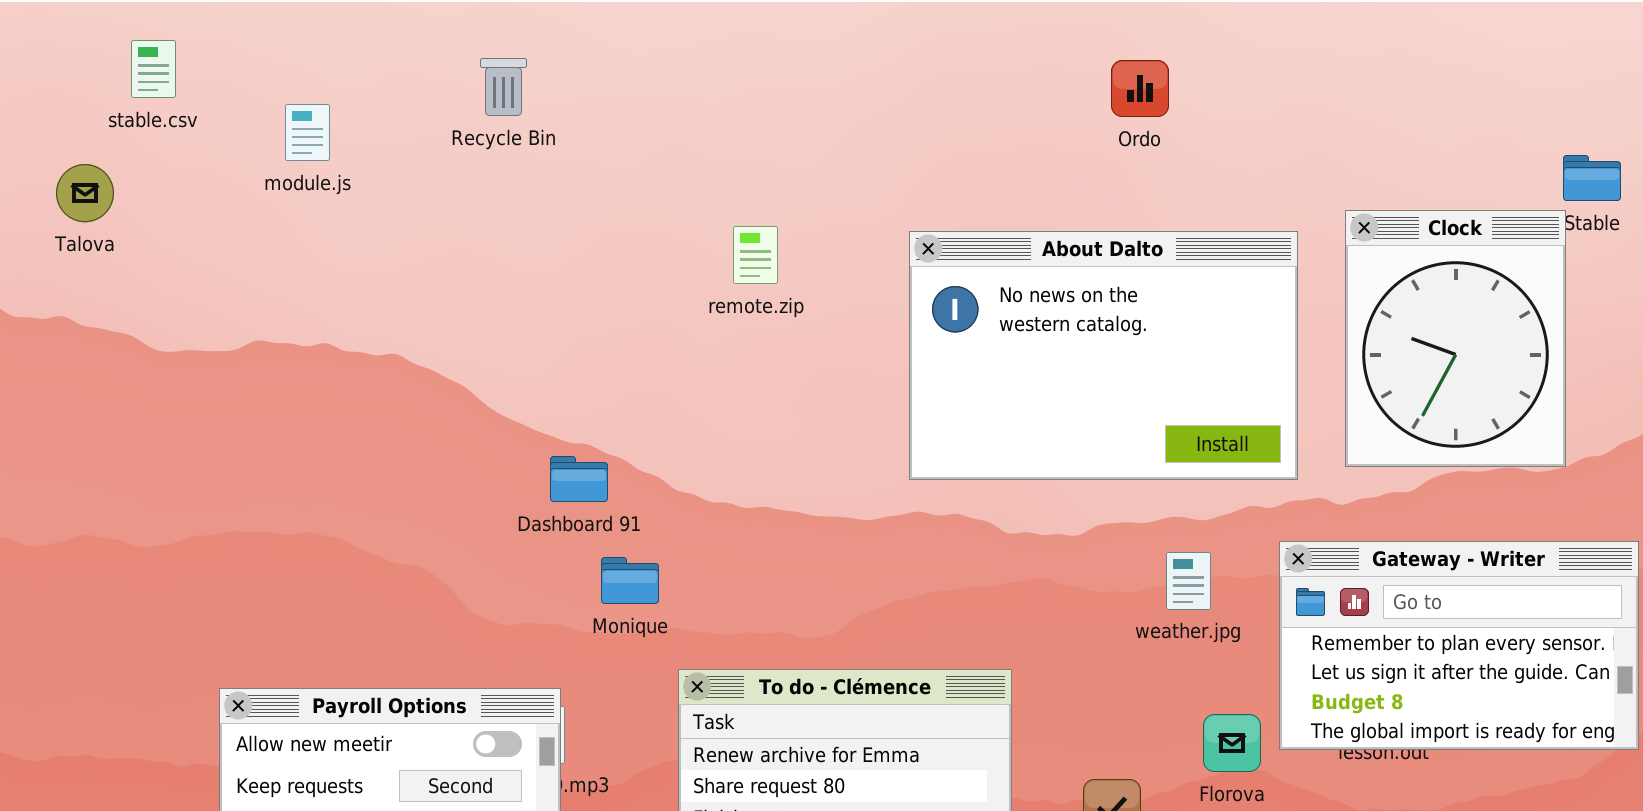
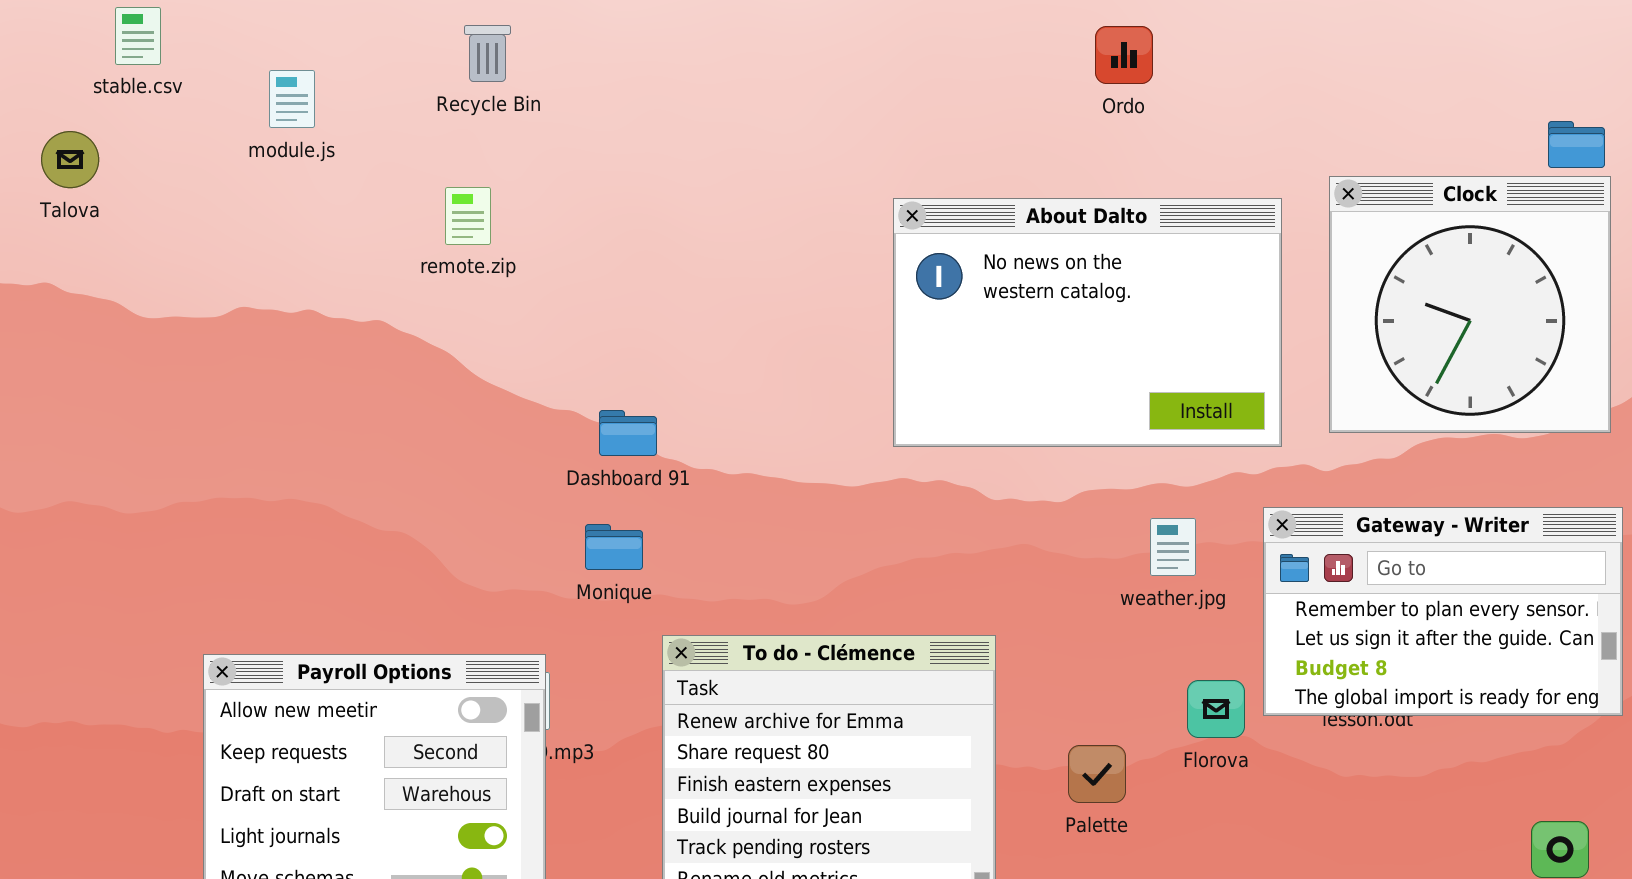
Clock: [1345,210,1566,467] -> [1329,176,1611,433], resized
remote.zip: [733,226,778,284] -> [445,187,491,245], moved
Dashboard 91: [550,456,608,502] -> [599,410,657,456], moved

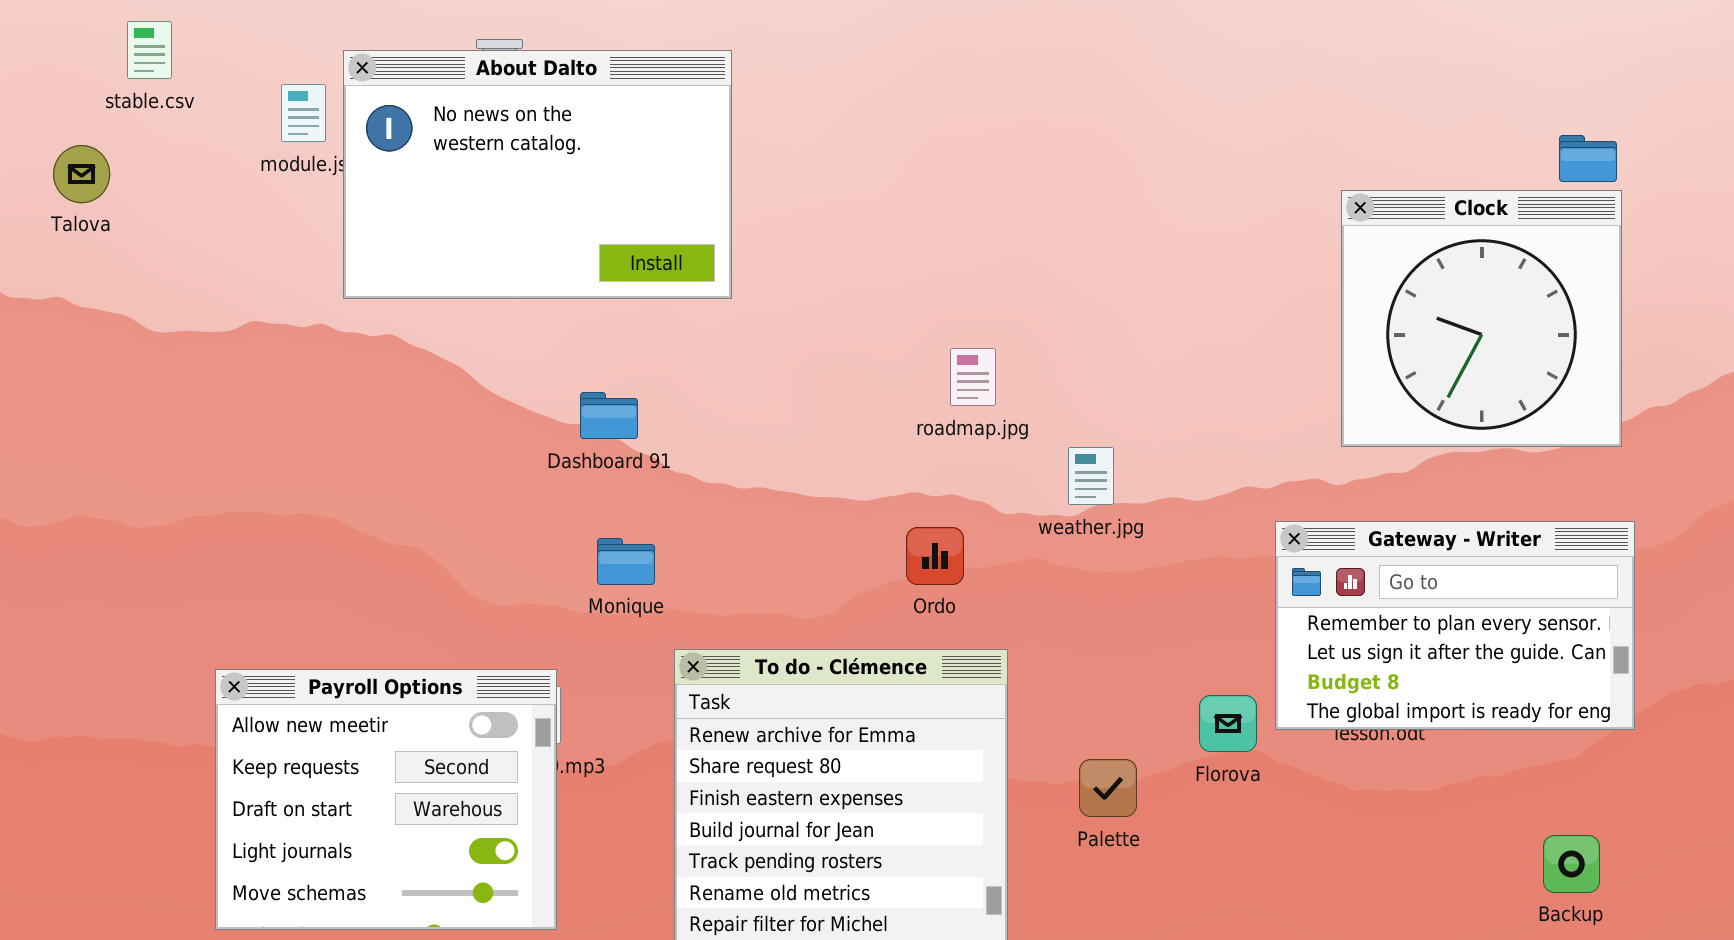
Ordo: [1095,26,1153,84] -> [906,527,964,585], moved
About Dalto: [893,198,1282,447] -> [343,50,732,299], moved
Dashboard 91: [599,410,657,456] -> [580,392,638,439], moved
weather.jpg: [1150,518,1196,576] -> [1068,447,1114,505], moved

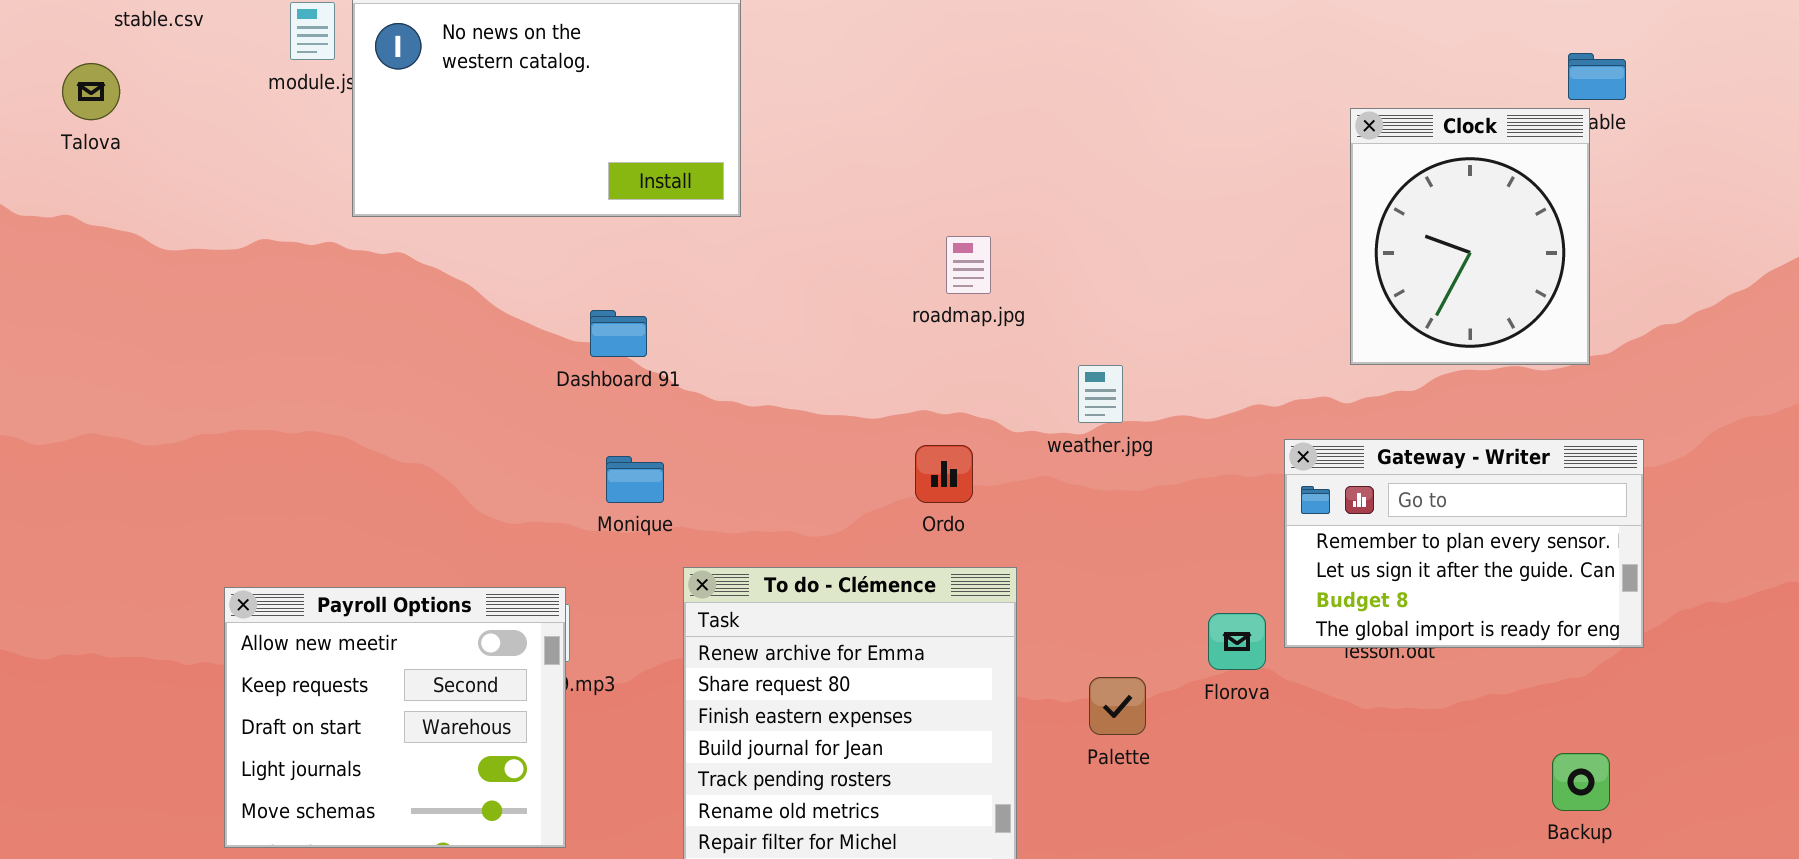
Clock: [1341,190,1622,447] -> [1350,108,1590,365], resized
roadmap.jpg: [950,348,996,406] -> [946,236,991,294], moved

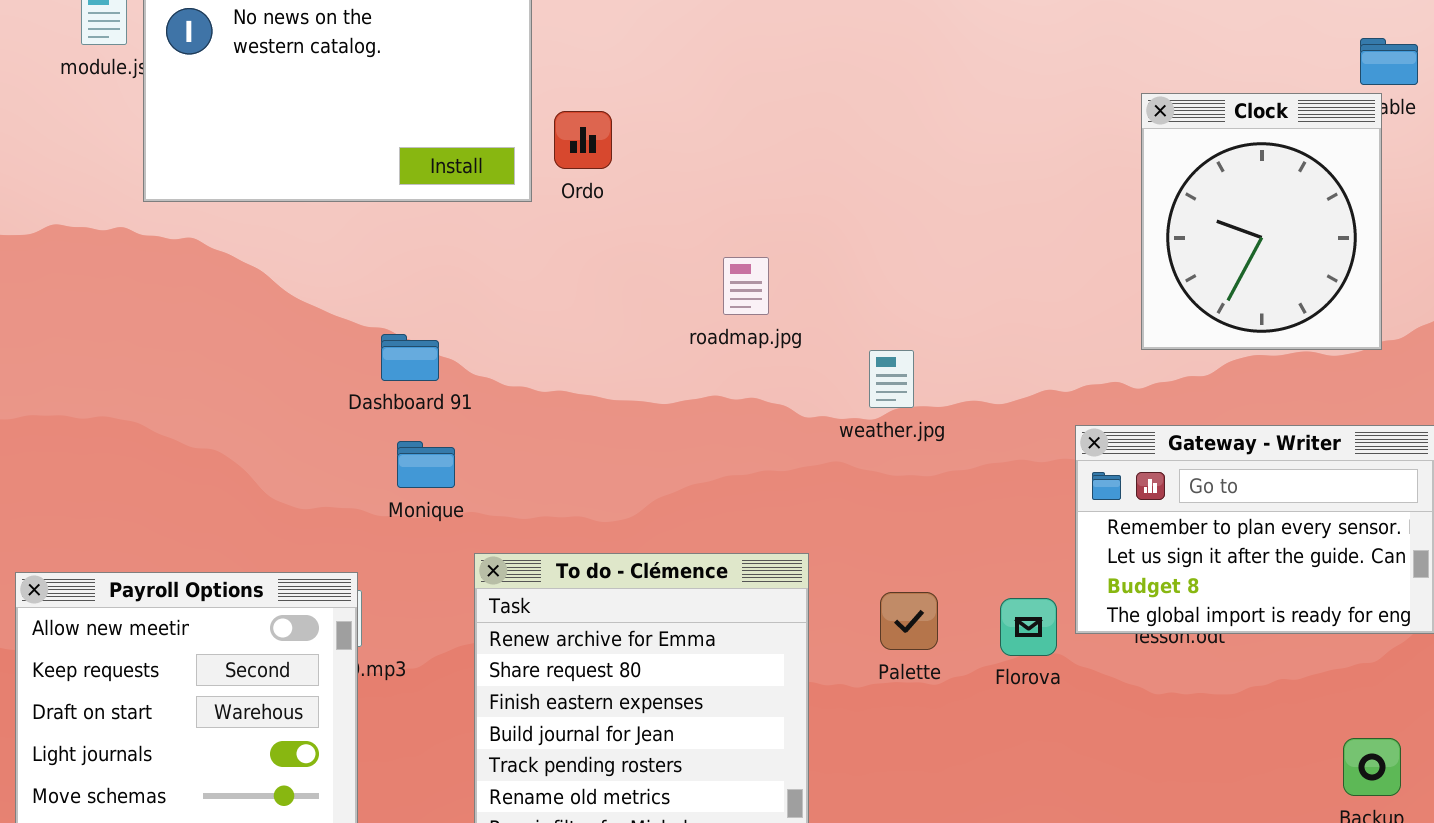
roadmap.jpg: [946,236,991,294] -> [723,257,769,315], moved
Dashboard 91: [590,310,647,357] -> [381,334,439,381], moved
Ordo: [915,445,973,503] -> [554,111,612,169], moved
Palette: [1089,677,1146,735] -> [880,592,938,650], moved

